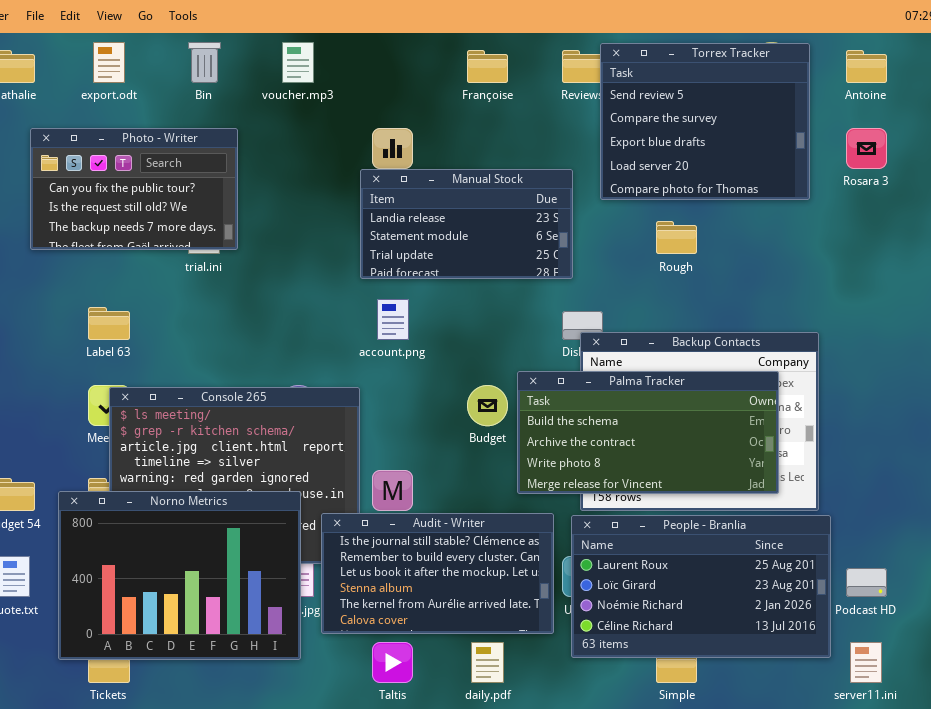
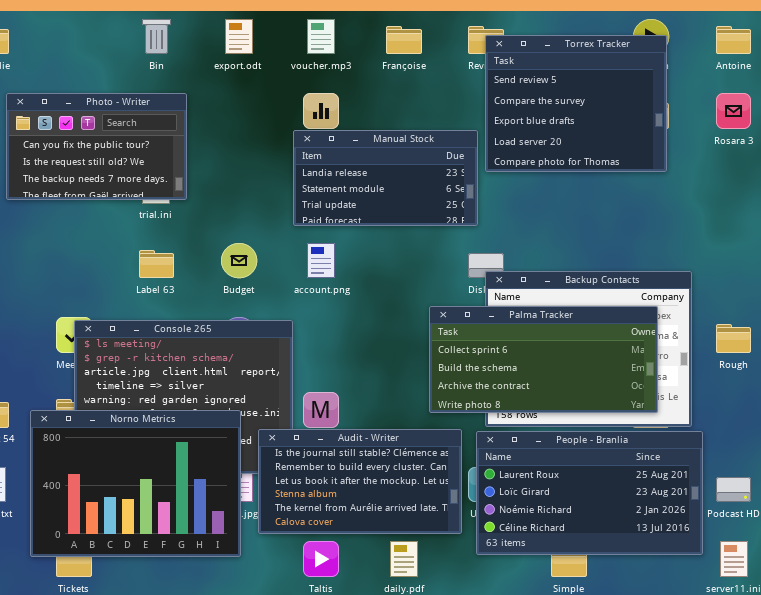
export.odt: [93,42,125,83] -> [225,19,253,54], moved
voucher.mp3: [282,42,314,83] -> [307,19,335,54], moved
Torrex Tracker: [600,43,810,200] -> [485,35,667,172], moved
Rough: [656,221,697,254] -> [716,324,751,353], moved
Label 63: [88,307,130,340] -> [139,250,174,278], moved
Palma Tracker: [517,371,779,494] -> [429,306,658,413], scrolled up 1 row
Budget: [467,385,508,426] -> [221,243,257,278], moved

